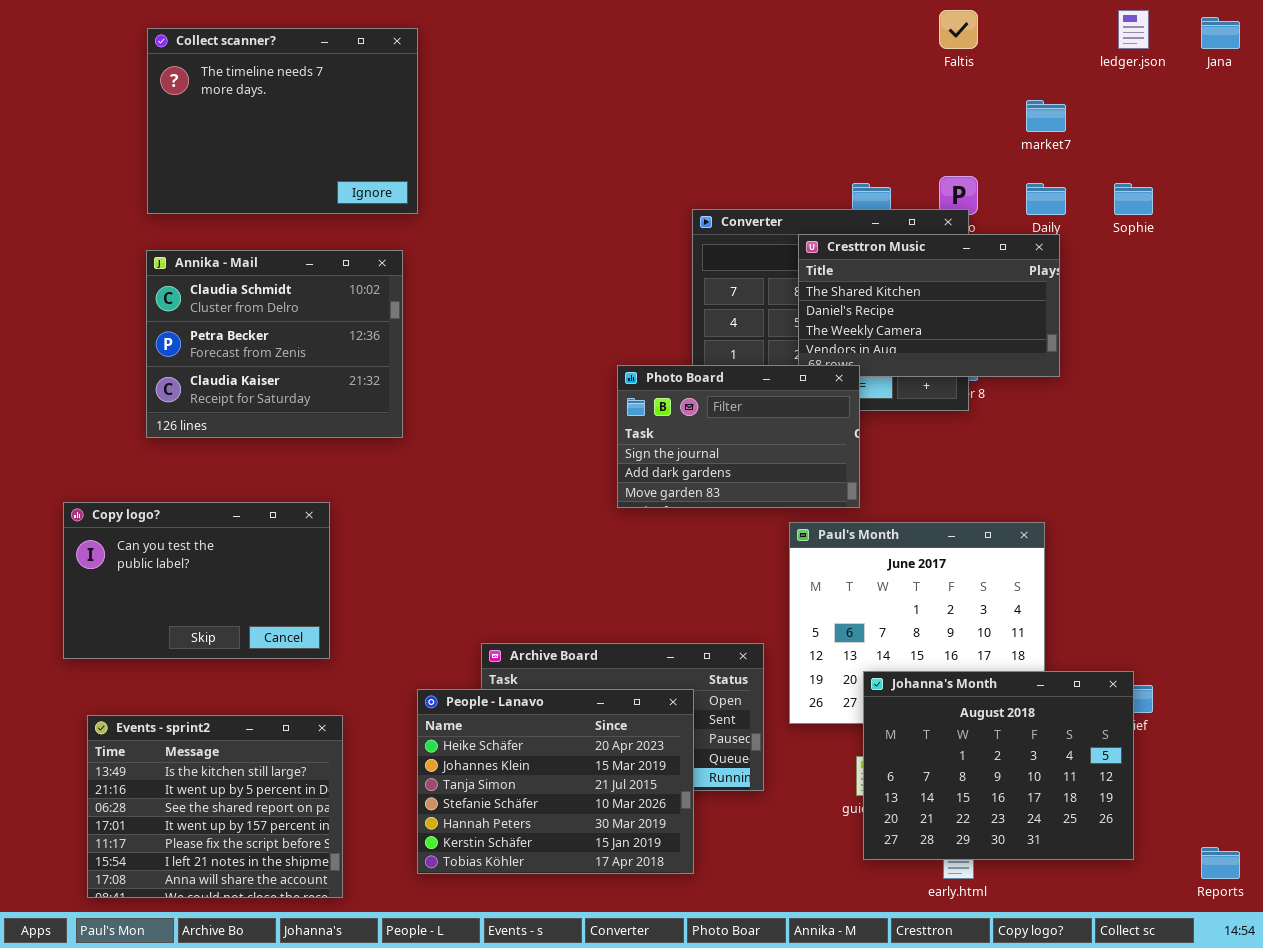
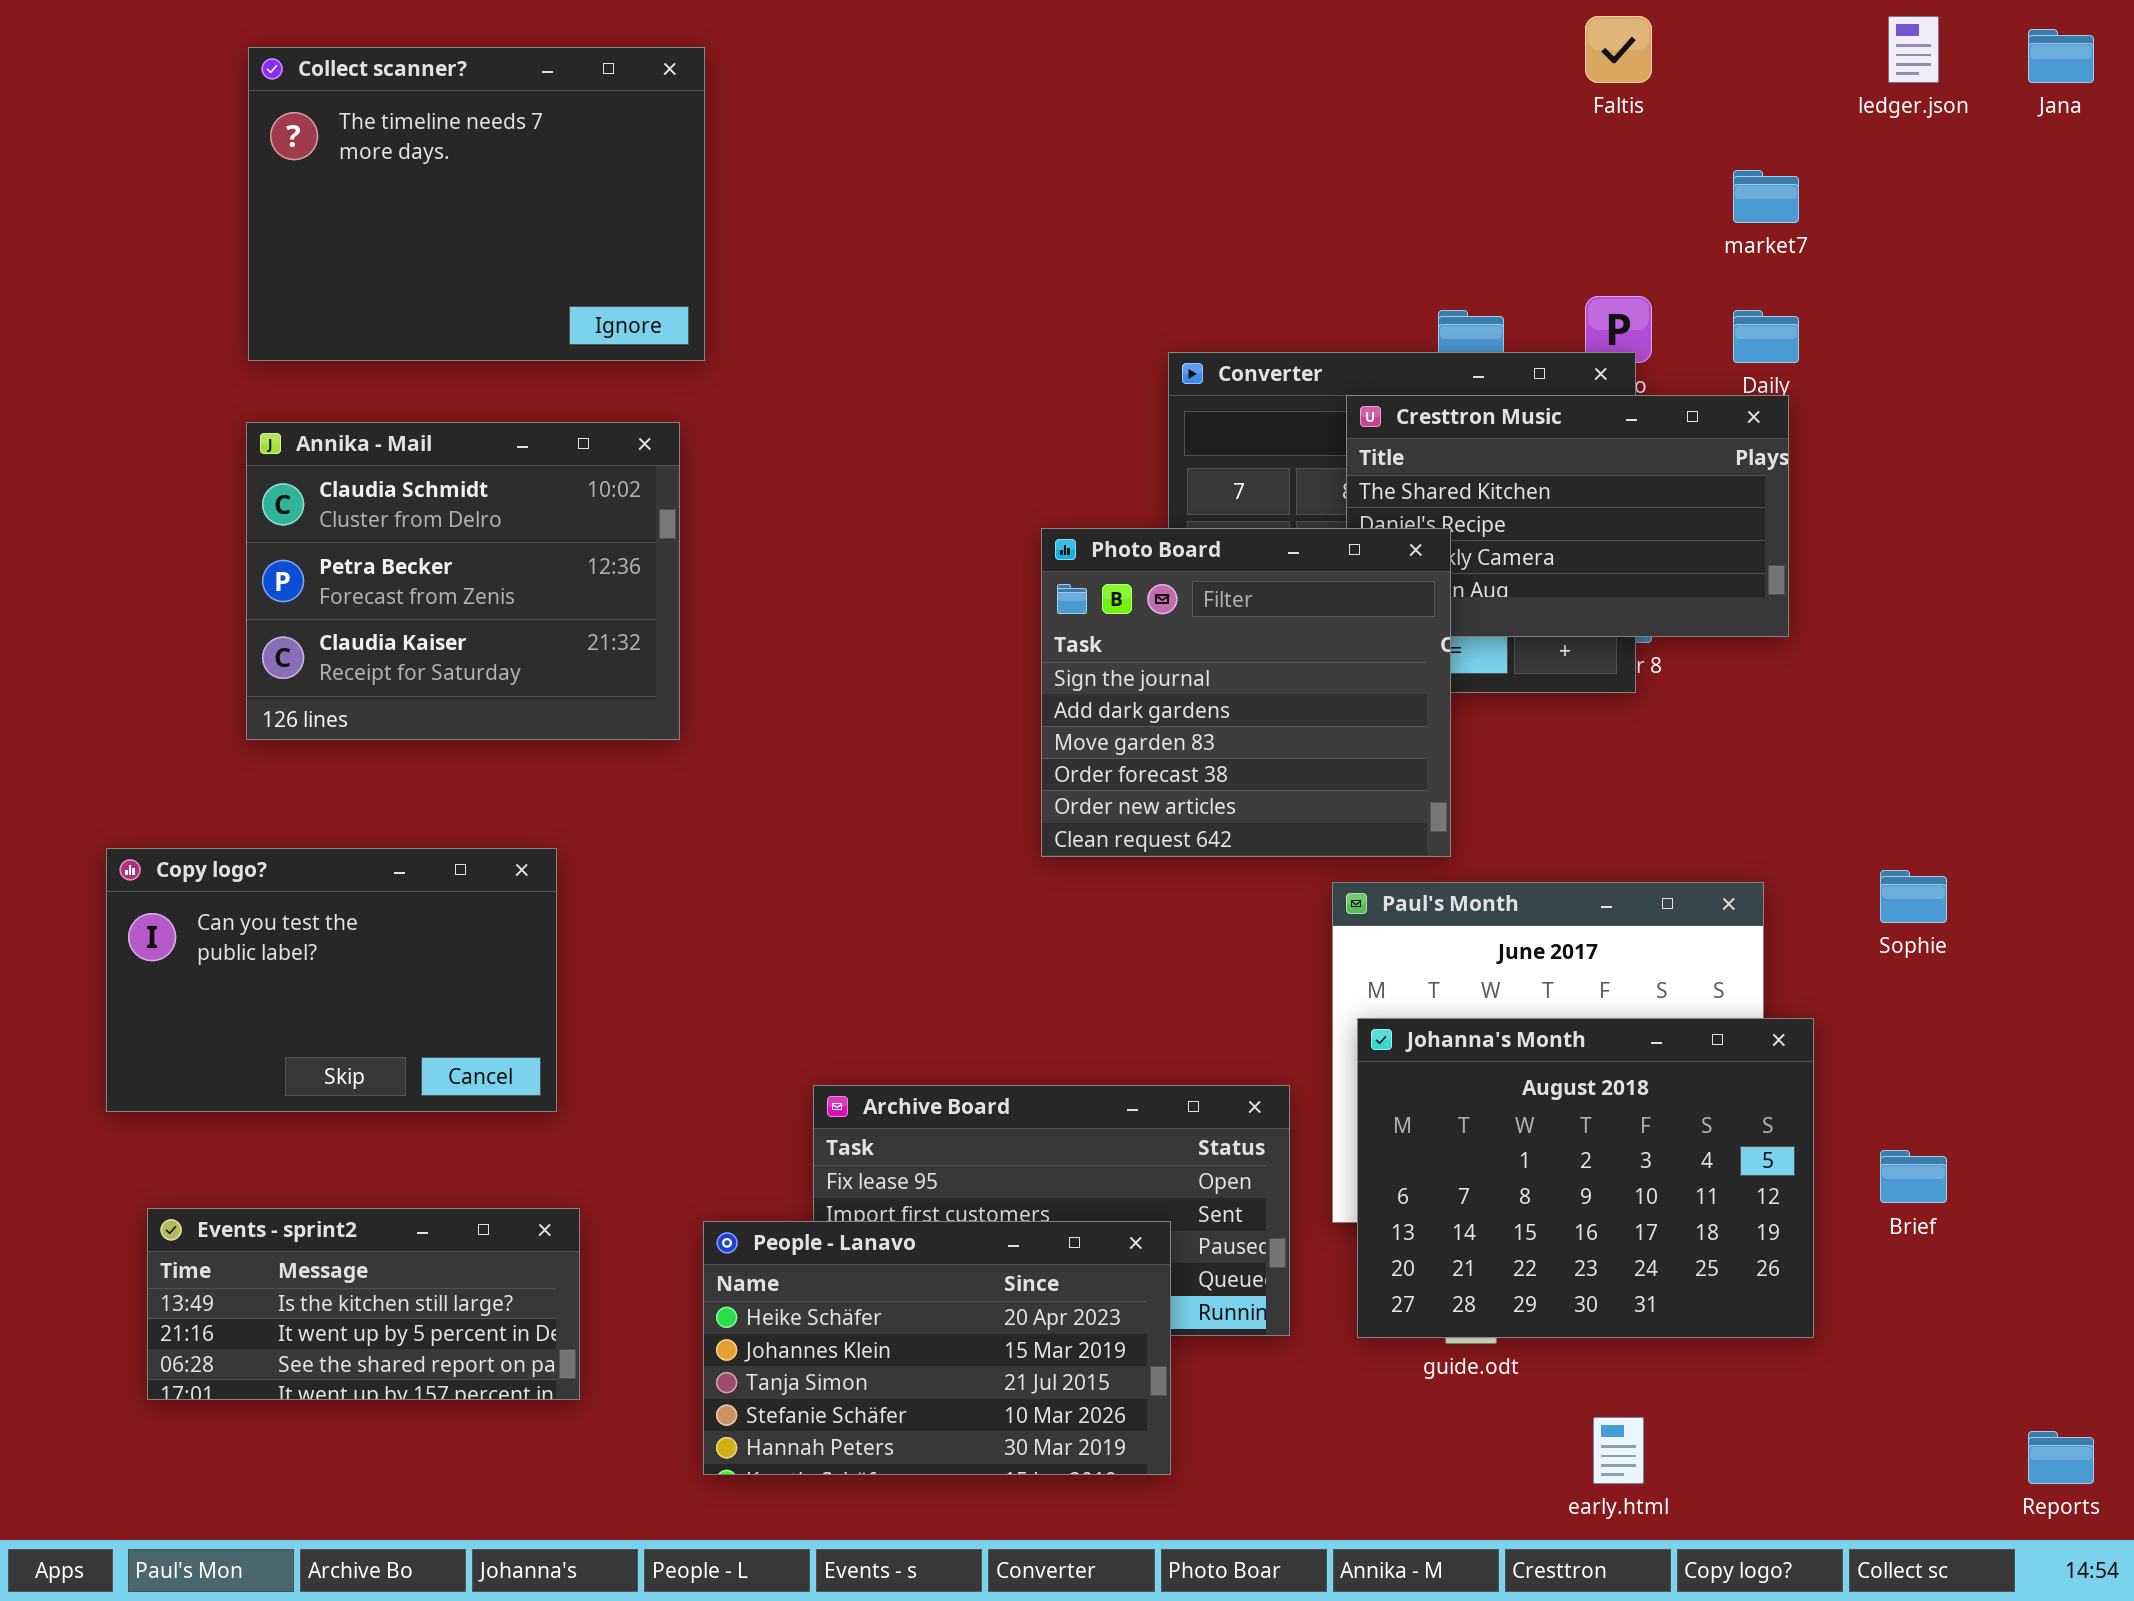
Sophie: [1114,183,1153,215] -> [1880,870,1947,923], moved
Photo Board: [617,365,860,508] -> [1041,528,1451,857], resized
Johanna's Month: [863,671,1134,860] -> [1357,1018,1814,1338], moved
People - Lanavo: [417,689,694,874] -> [703,1221,1171,1475], resized
Events - sprint2: [87,715,343,898] -> [147,1208,580,1400], resized

